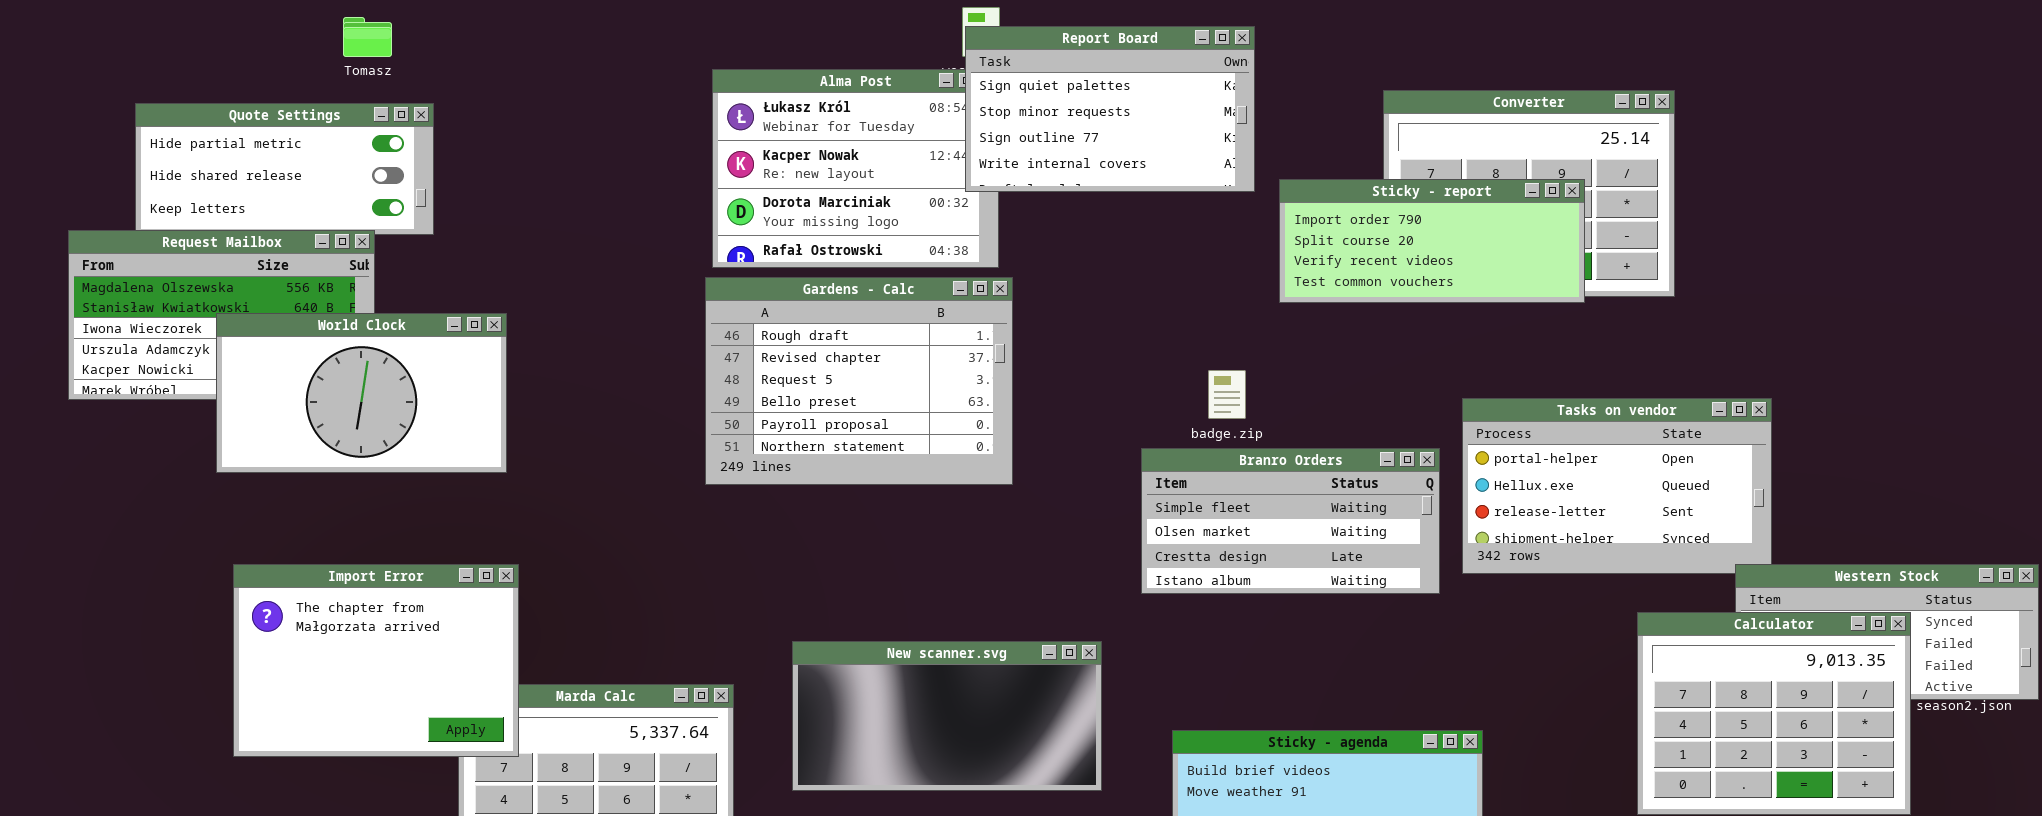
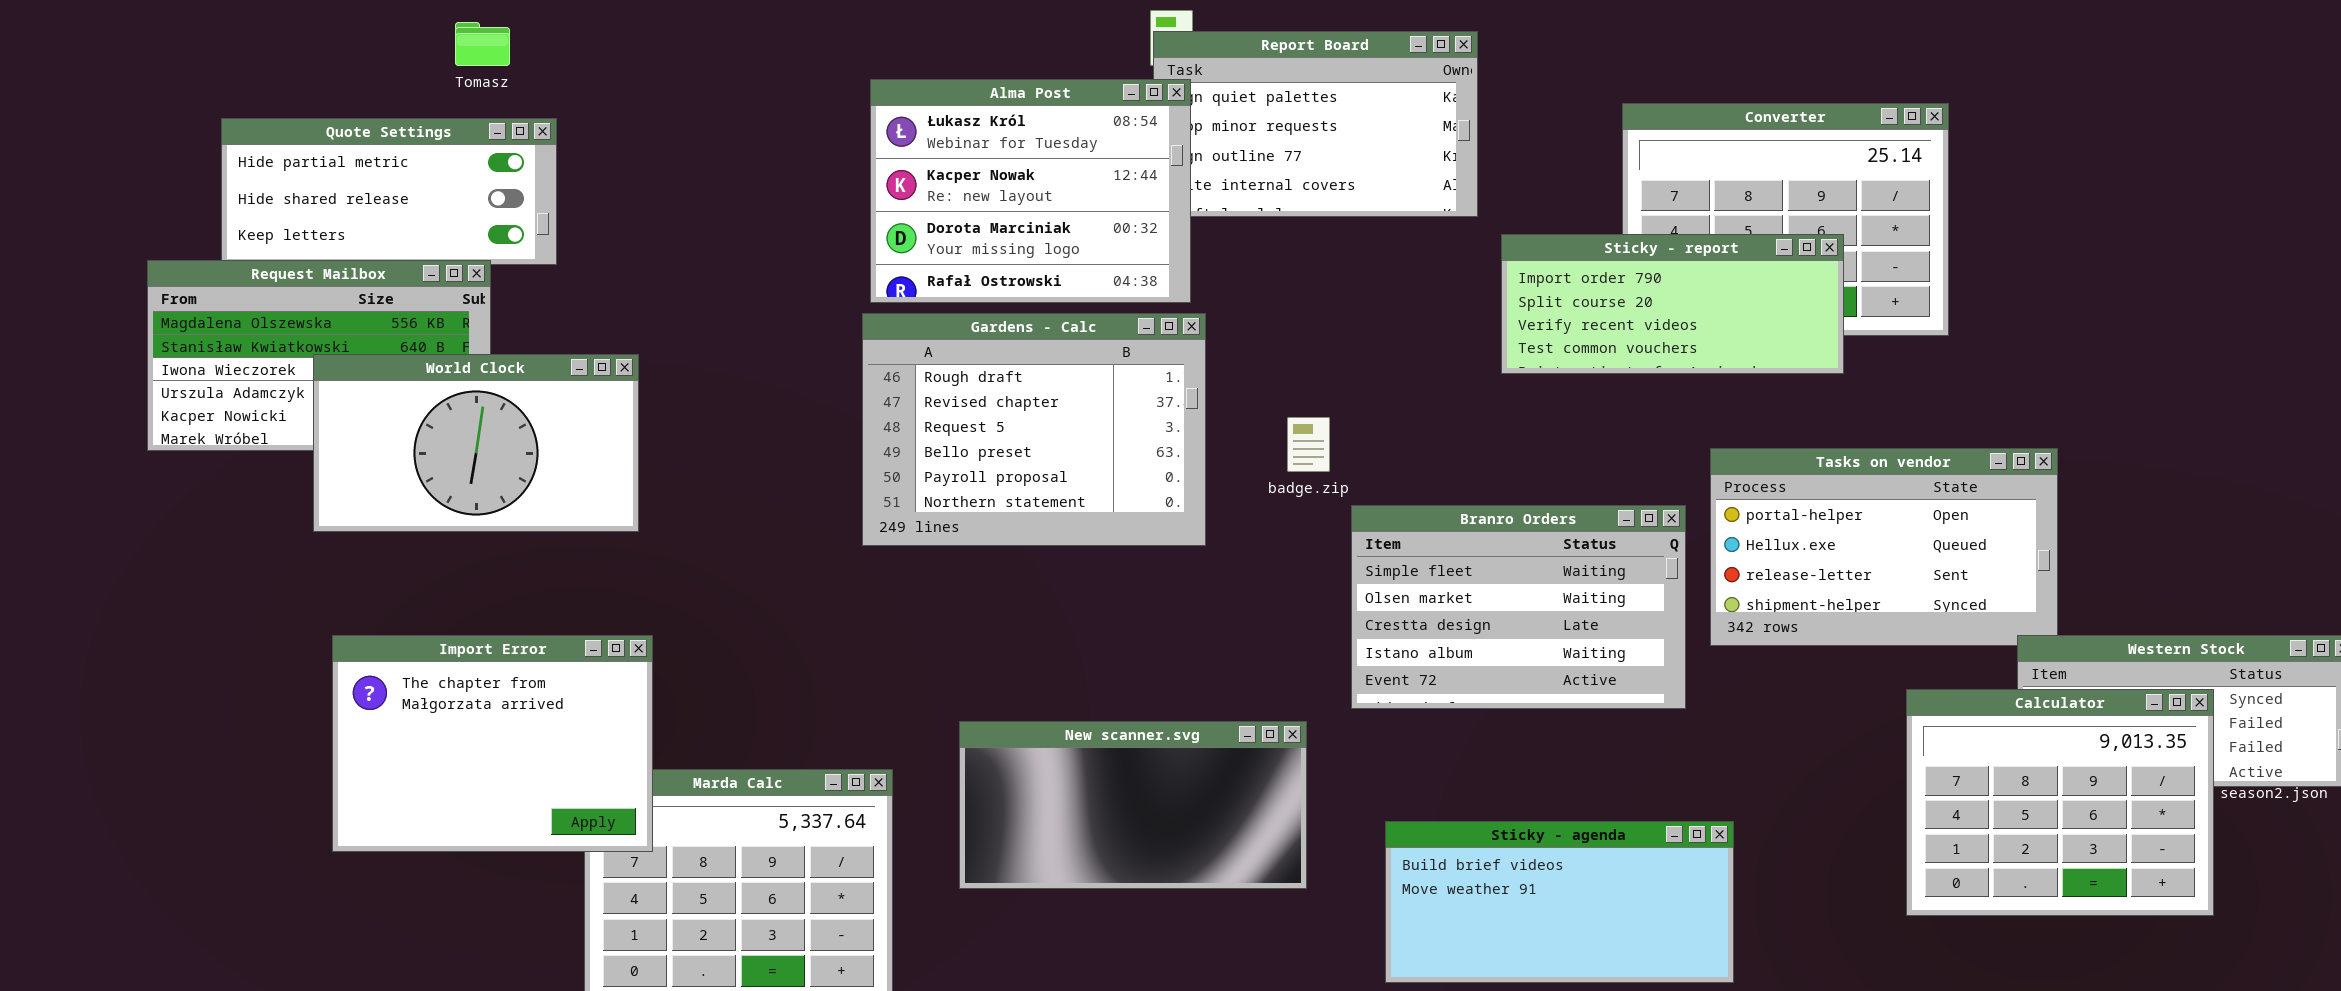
Alma Post: [712,69,999,268] -> [870,79,1191,303], raised
Sticky - report: [1279,179,1585,303] -> [1501,234,1844,374], moved
badge.zip: [1208,370,1246,419] -> [1287,417,1330,472], moved
Branro Orders: [1141,448,1440,594] -> [1351,505,1686,709], resized

